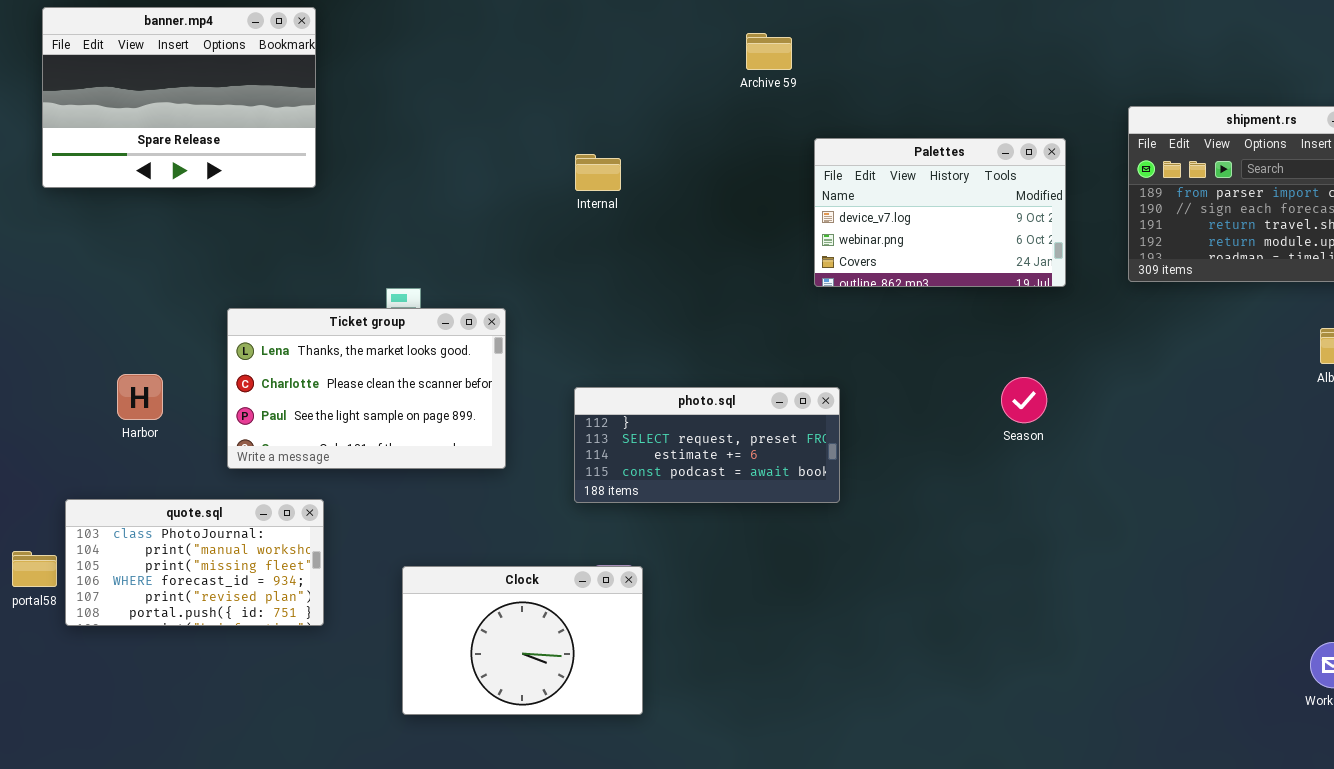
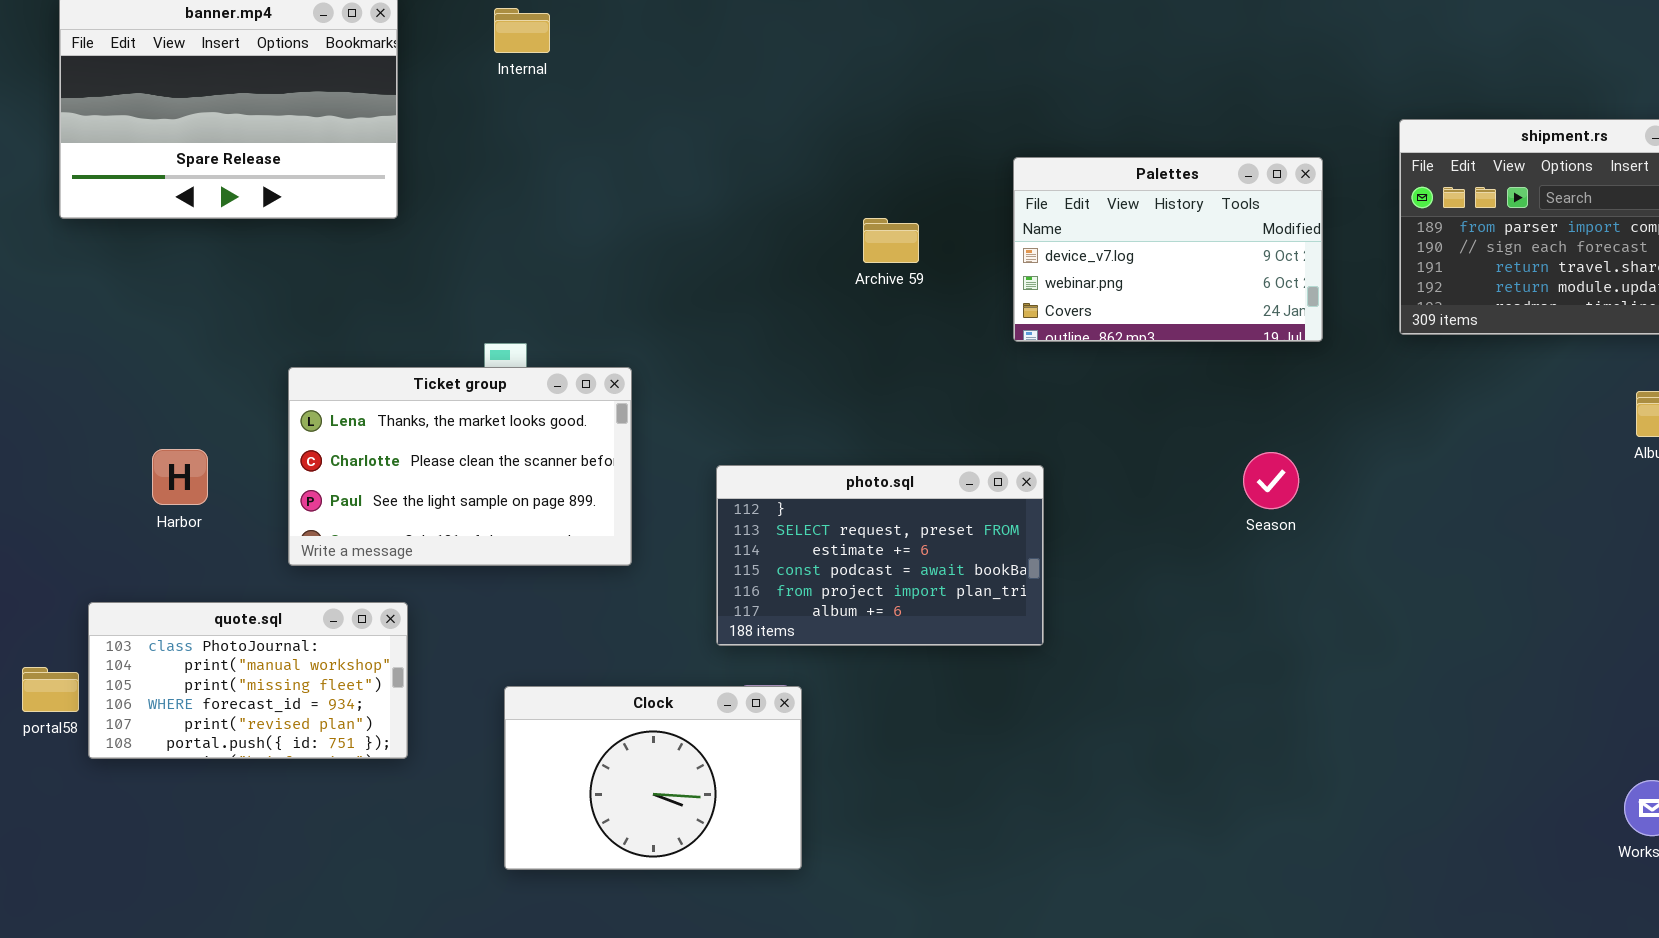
Archive 59: [746,33,792,70] -> [863,218,919,263], moved
Internal: [575,154,621,191] -> [494,8,550,53], moved
photo.sql: [574,387,840,503] -> [716,465,1044,646], resized

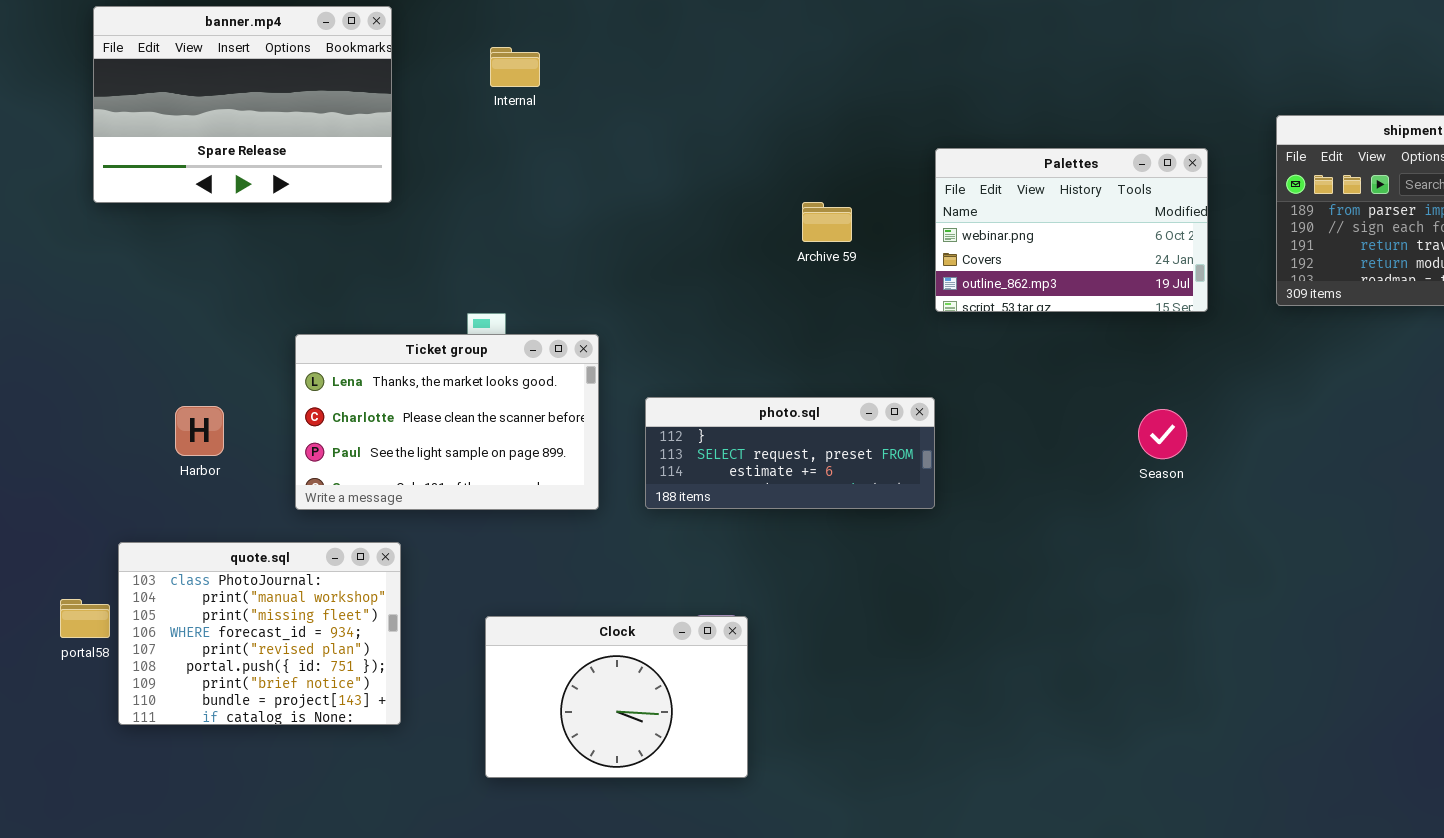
Internal: [494,8,550,53] -> [490,47,540,87], moved
Palettes: [1013,157,1323,342] -> [935,148,1208,312], scrolled down 1 row
photo.sql: [716,465,1044,646] -> [645,397,935,509], moved, resized
quote.sql: [88,602,408,759] -> [118,542,401,725], resized

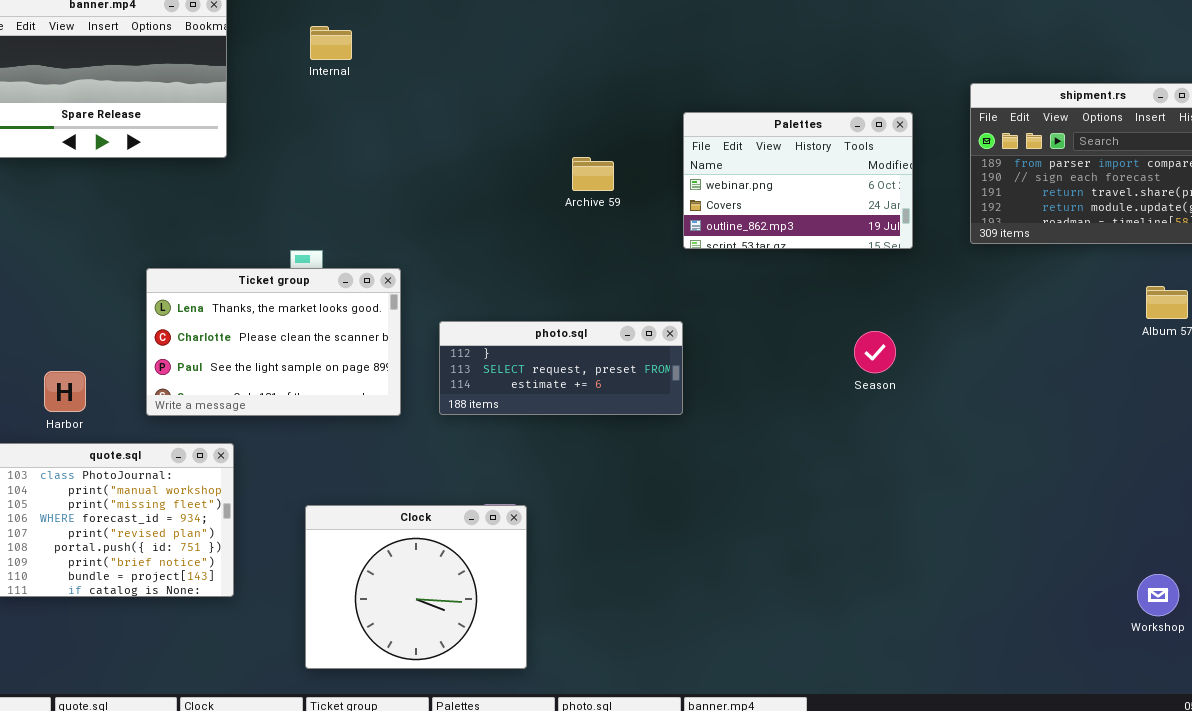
Harbor: [175,406,224,456] -> [44,371,86,412], moved
Clock: [485,616,748,778] -> [305,505,527,669], resized

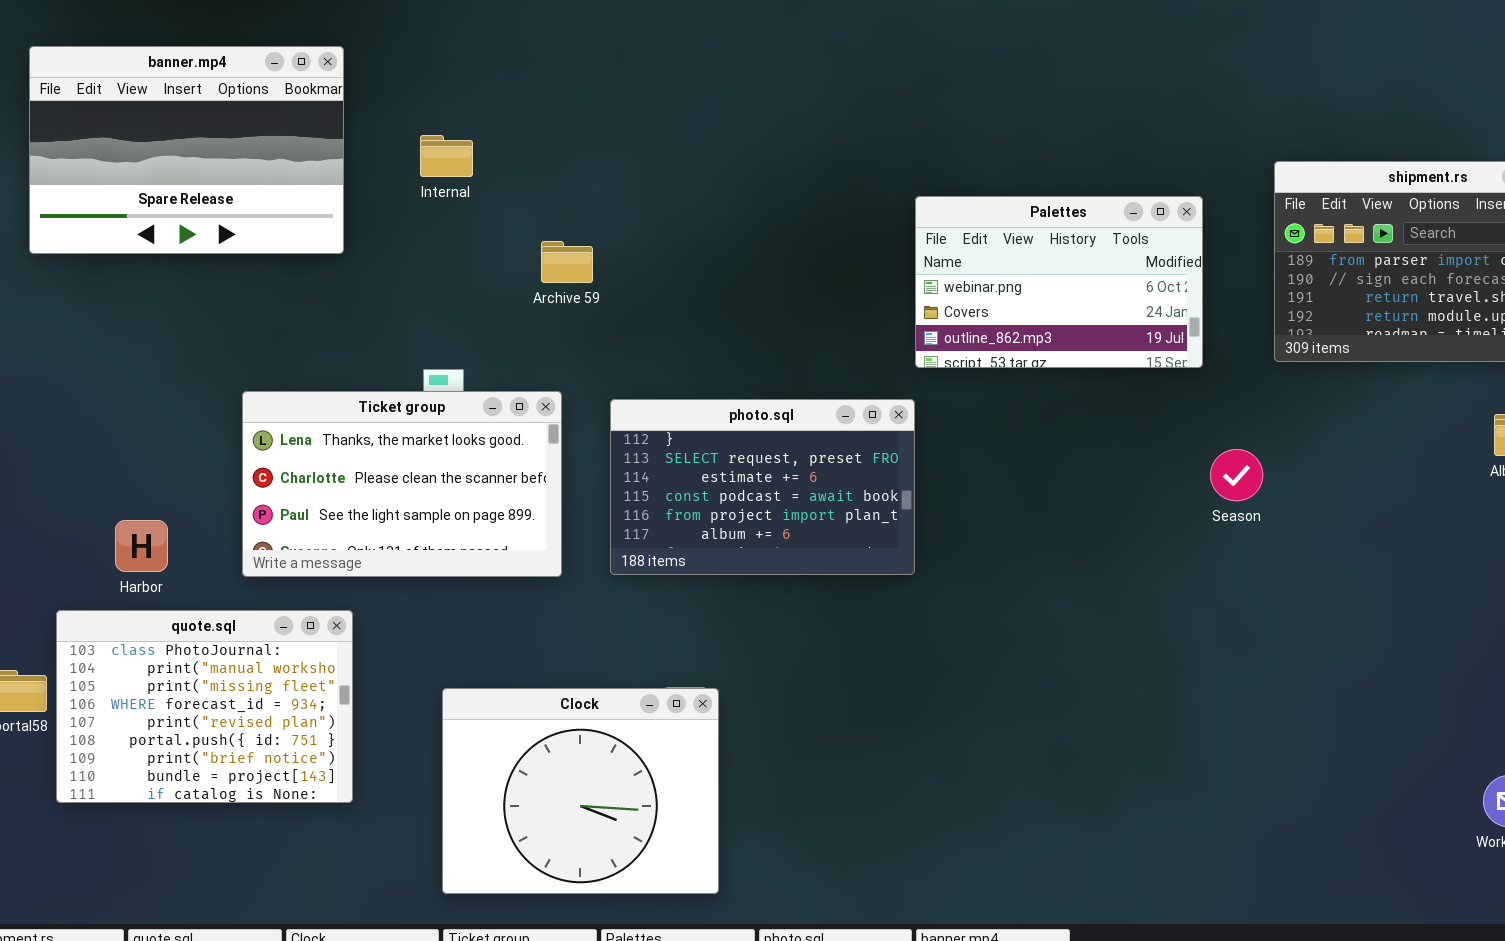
Internal: [310,26,352,60] -> [420,135,473,177], moved
Archive 59: [572,157,614,191] -> [541,241,593,283], moved
photo.sql: [439,321,683,415] -> [610,399,915,575], resized
Season: [854,331,896,373] -> [1210,449,1263,501], moved

